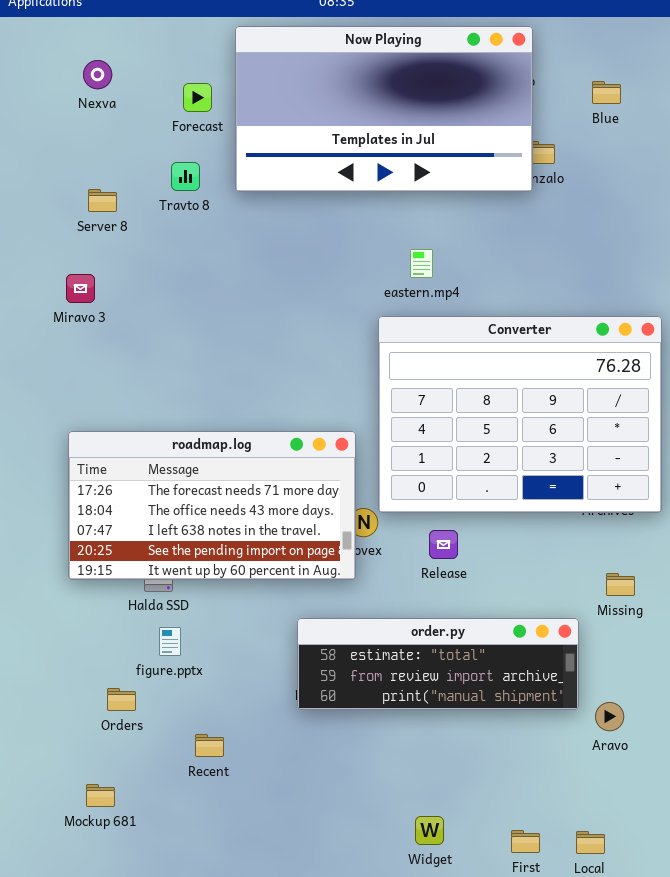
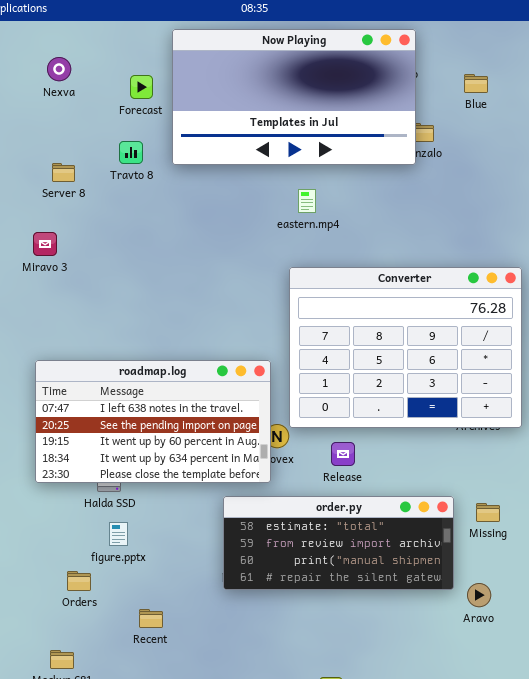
eastern.mp4: [410,249,433,278] -> [298,189,316,213], moved
roadmap.log: [68,431,356,580] -> [35,360,271,483], scrolled down 2 rows
Missing: [606,573,635,596] -> [476,503,500,522], moved
order.py: [297,618,579,710] -> [223,496,454,590], resized

